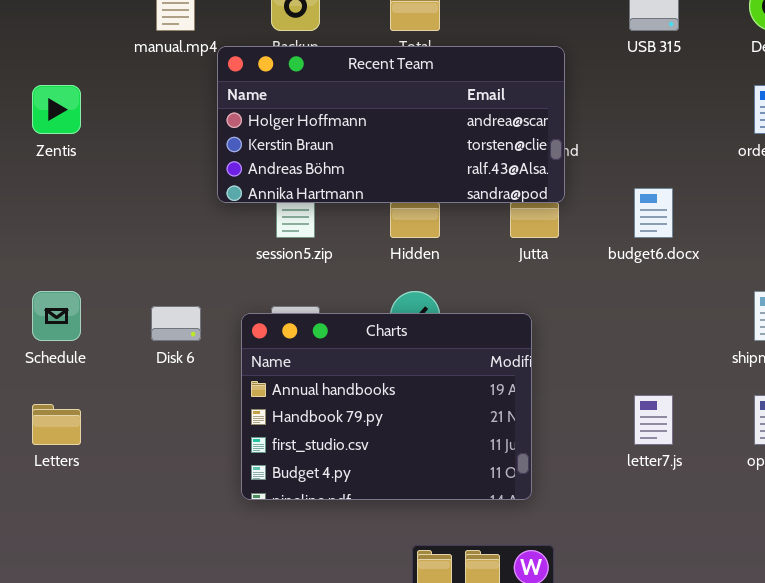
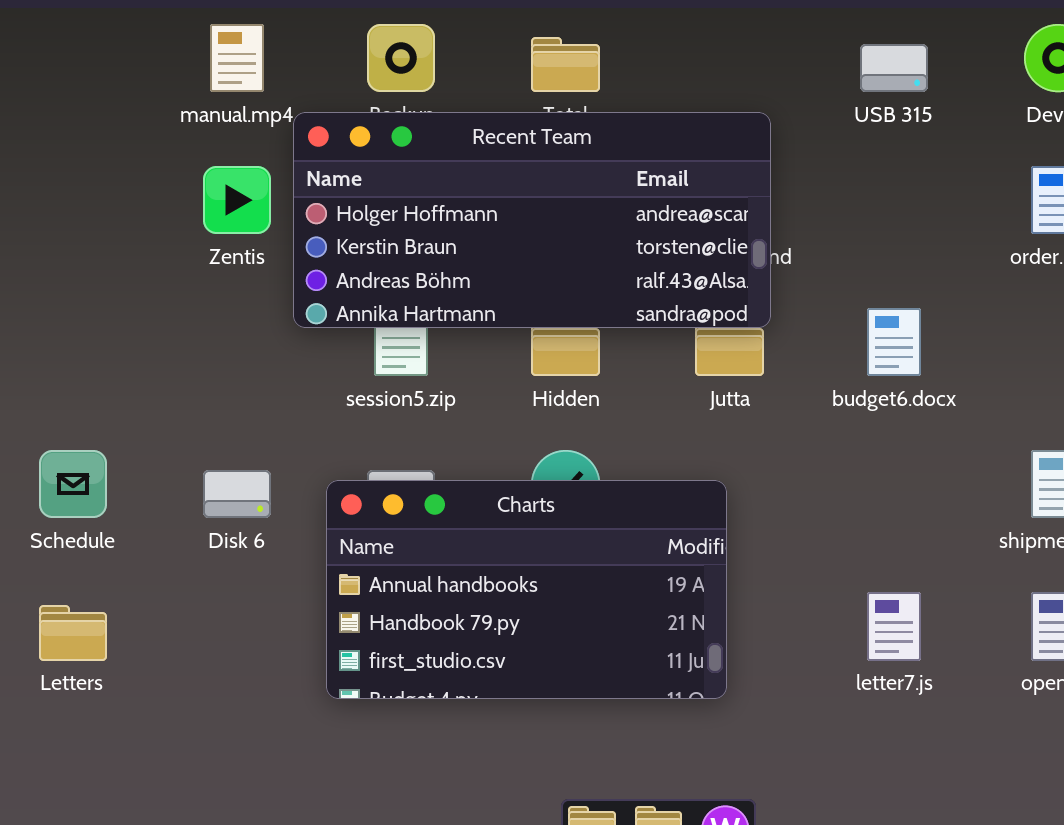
Zentis: [32,85,81,134] -> [203,166,271,234], moved
Charts: [241,313,532,500] -> [326,480,727,699], resized

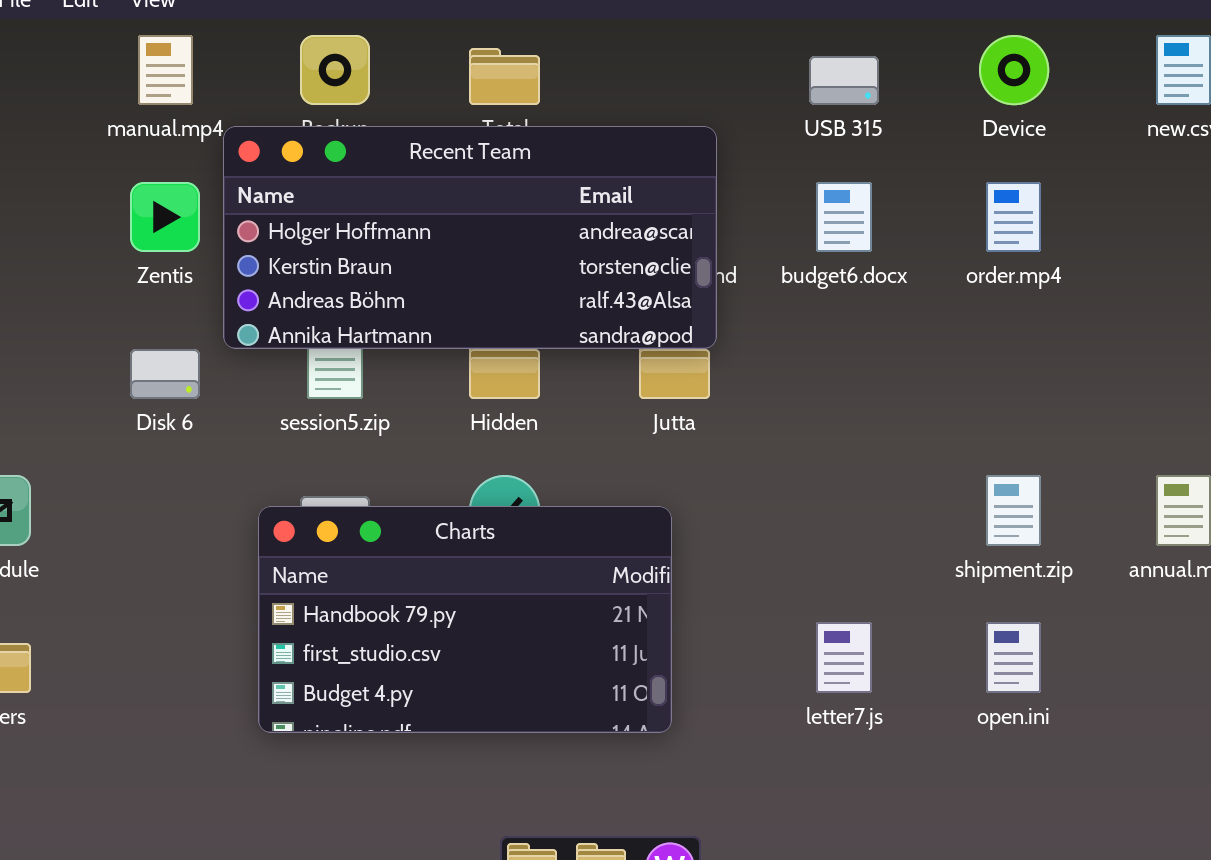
budget6.docx: [867,308,921,376] -> [816,182,872,252], moved
Disk 6: [203,470,271,518] -> [130,349,200,399], moved
Charts: [326,480,727,699] -> [258,506,672,733], scrolled down 1 row

